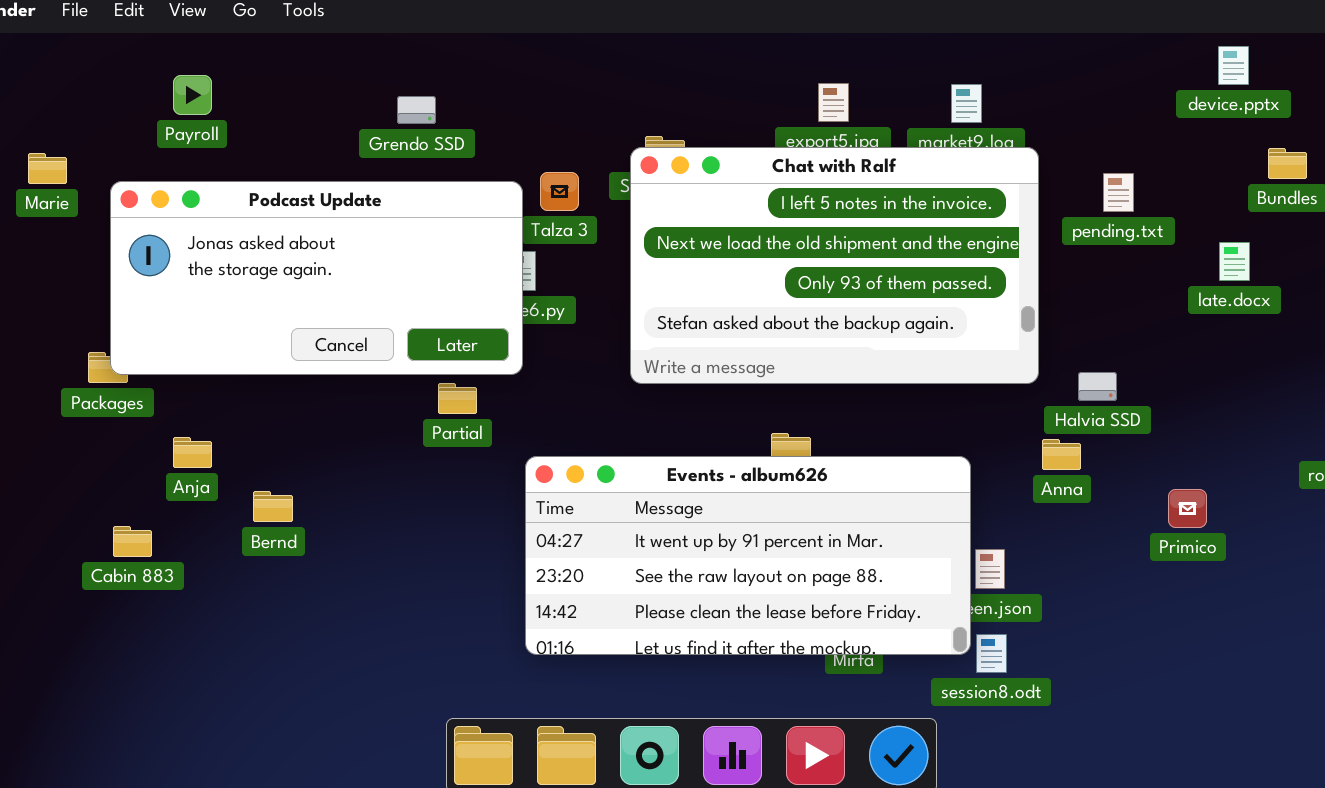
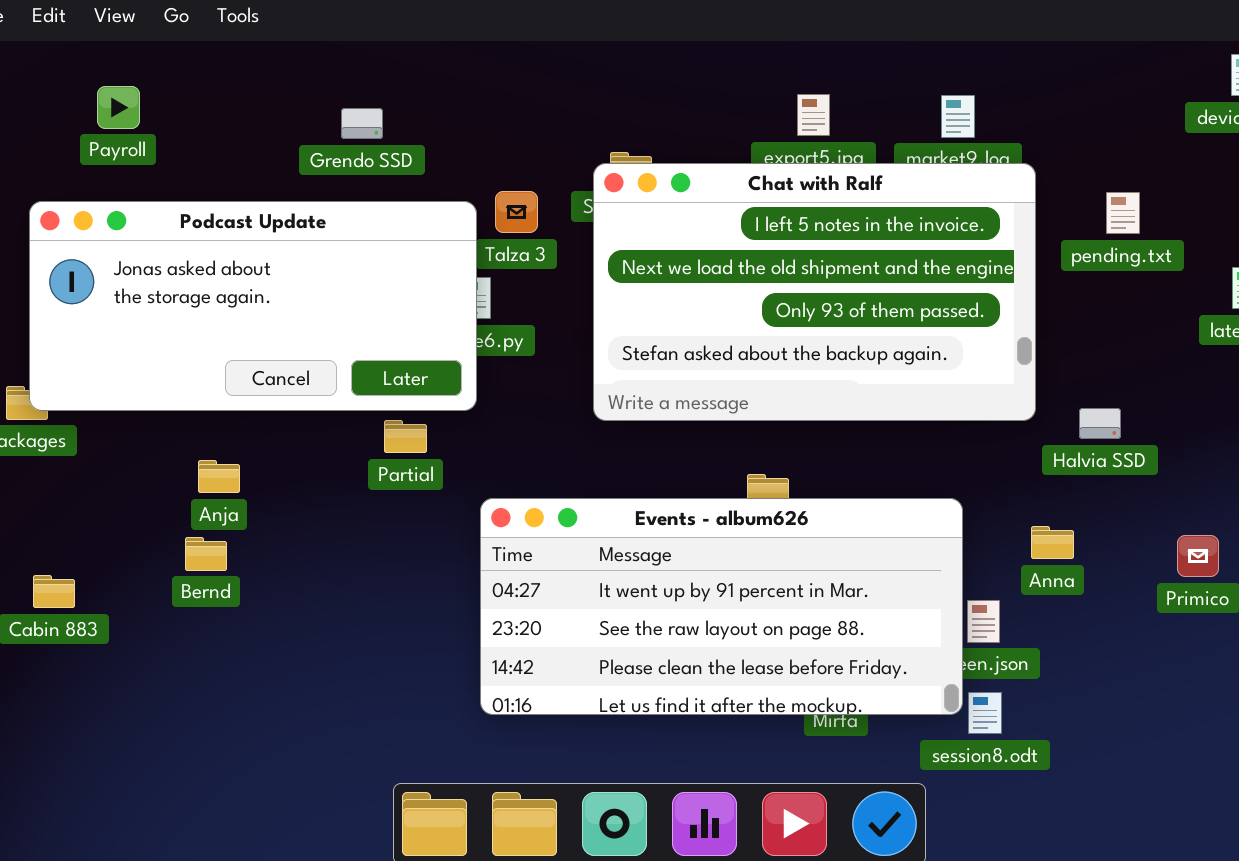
Anja: [173,437,212,468] -> [198,460,240,493], moved
Anna: [1042,439,1081,470] -> [1031,526,1074,559], moved

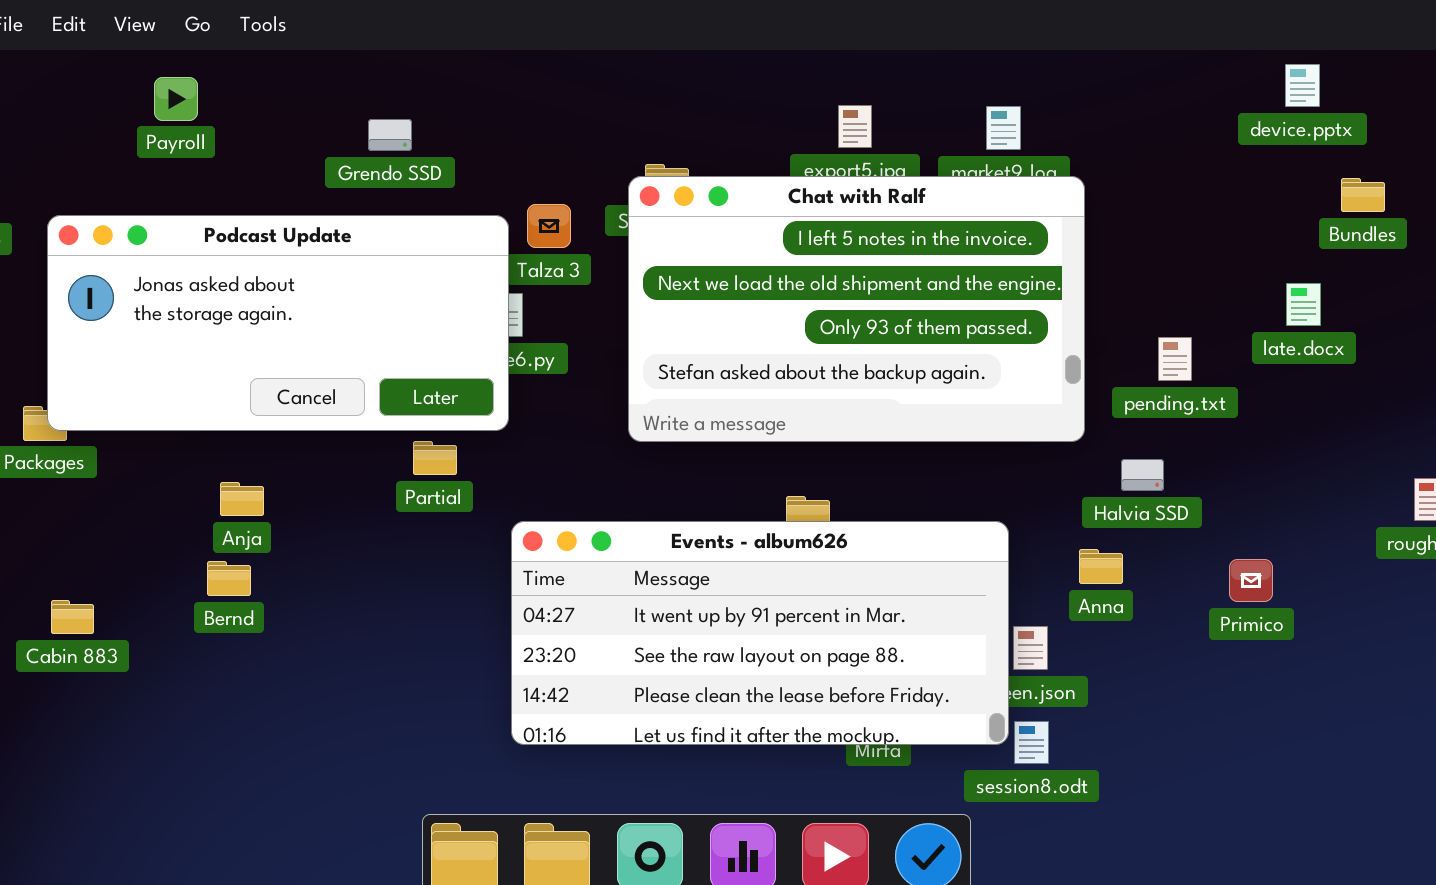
Payroll: [97,86,140,129] -> [154,77,198,121], moved
pending.txt: [1106,192,1140,234] -> [1158,337,1192,381], moved
Halvia SSD: [1079,408,1121,439] -> [1121,459,1164,491], moved

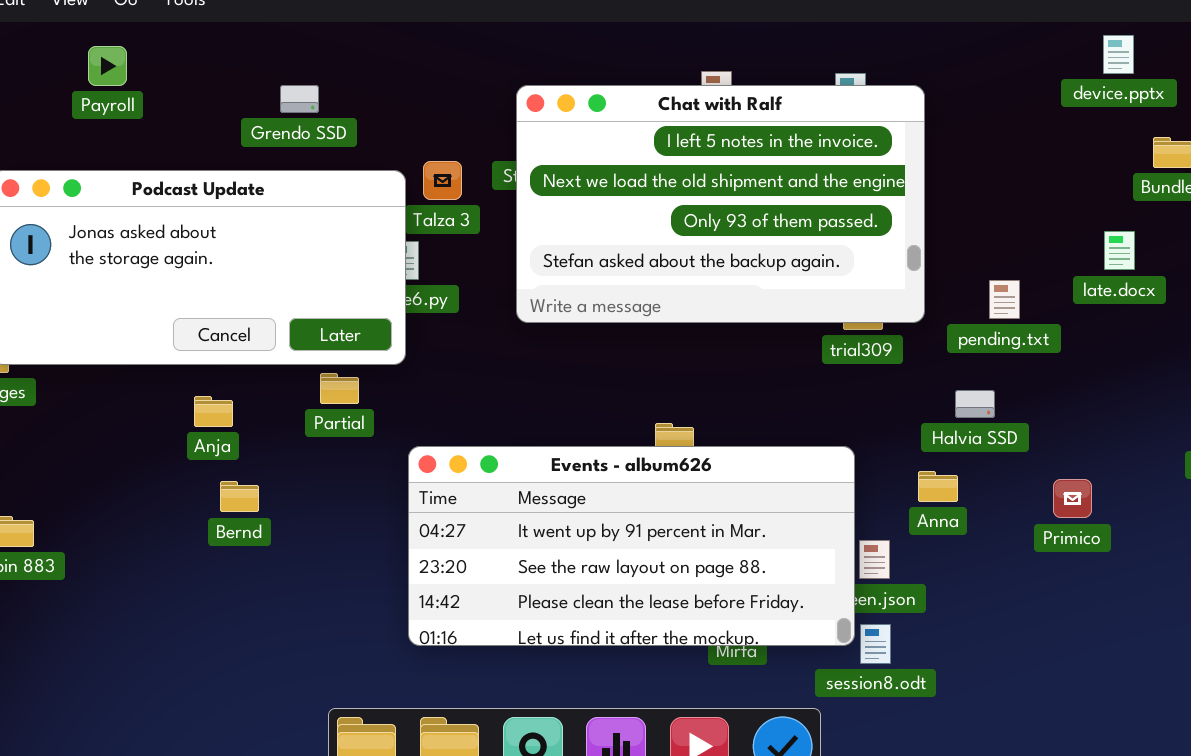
Chat with Ralf: [628,176,1085,442] -> [516,85,925,323], moved
Anja: [220,482,264,516] -> [194,396,233,427], moved
Bernd: [207,561,251,596] -> [220,481,259,512], moved

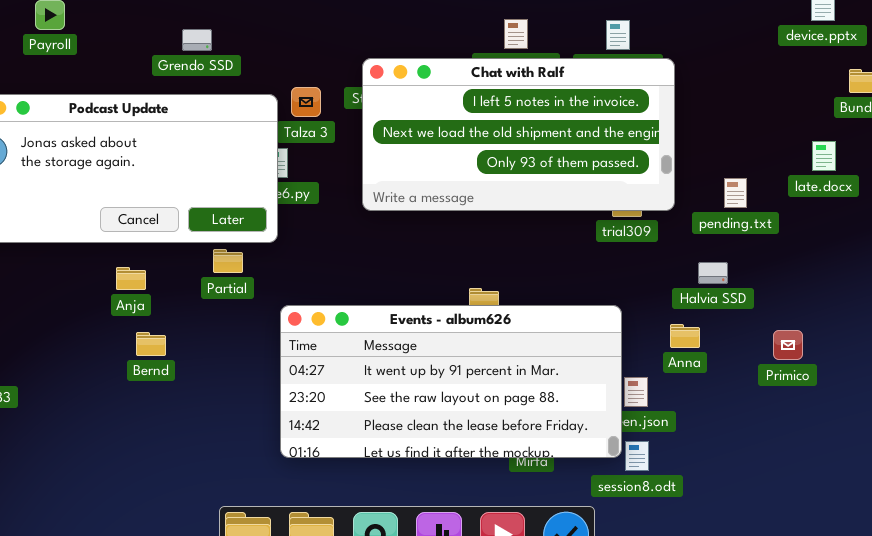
Chat with Ralf: [516,85,925,323] -> [362,58,675,211], resized

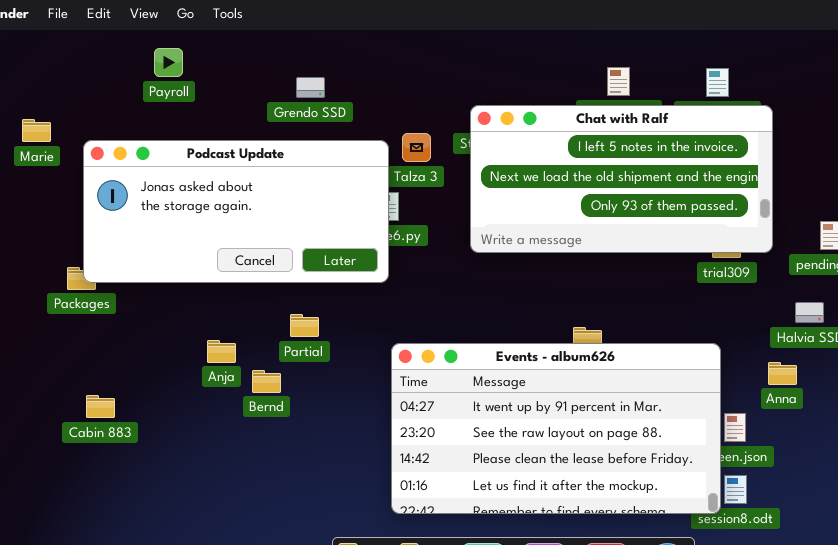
Partial: [213,249,243,273] -> [290,314,319,337], moved
Anja: [116,267,146,290] -> [207,340,236,363], moved
Events - album626: [280,305,622,458] -> [391,343,721,514], resized

